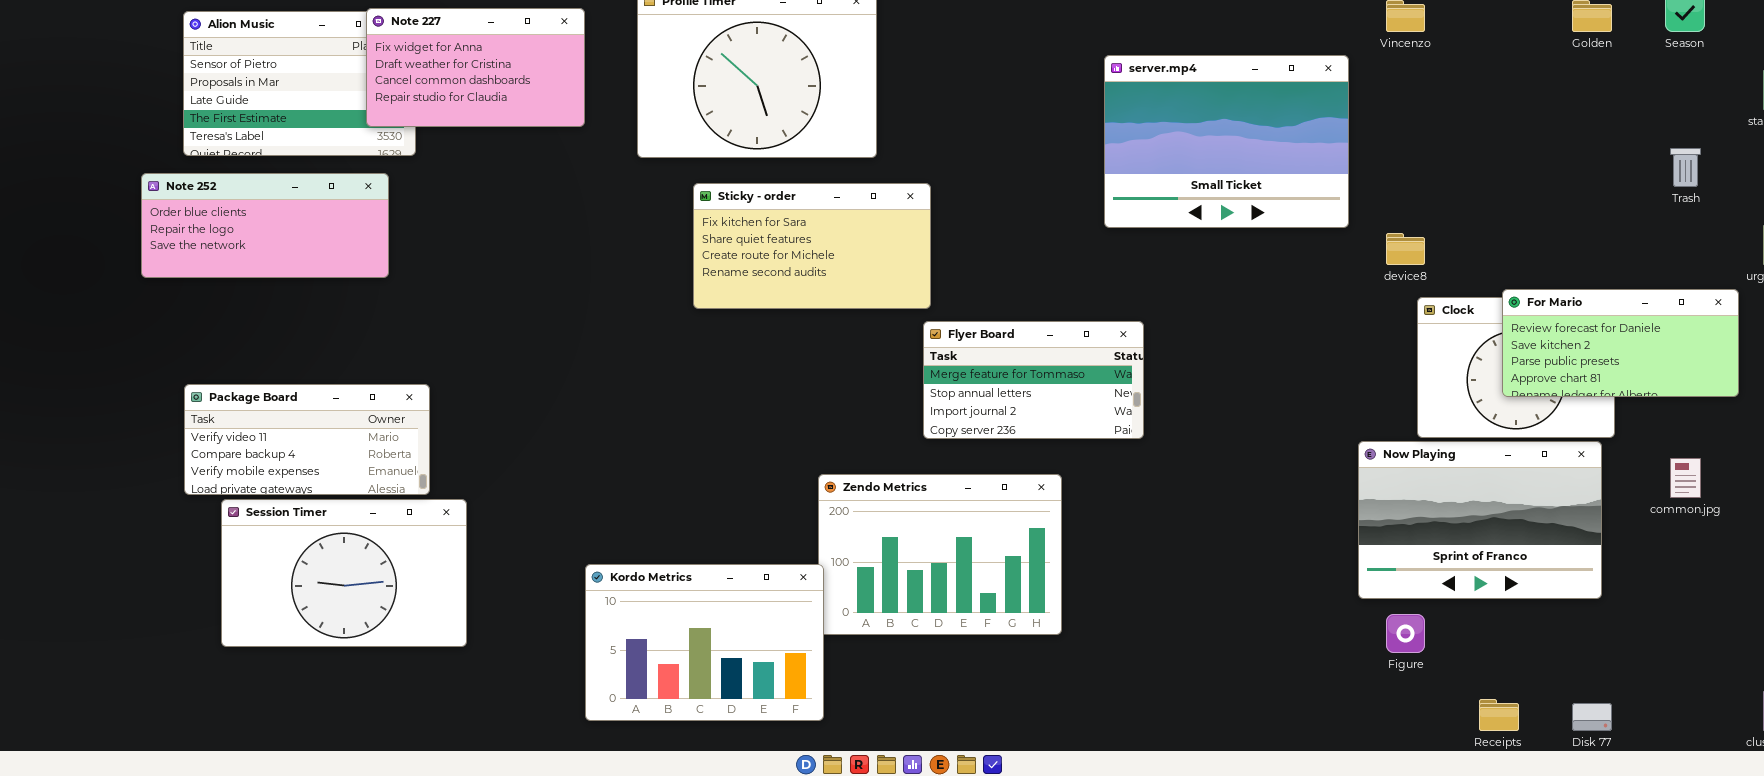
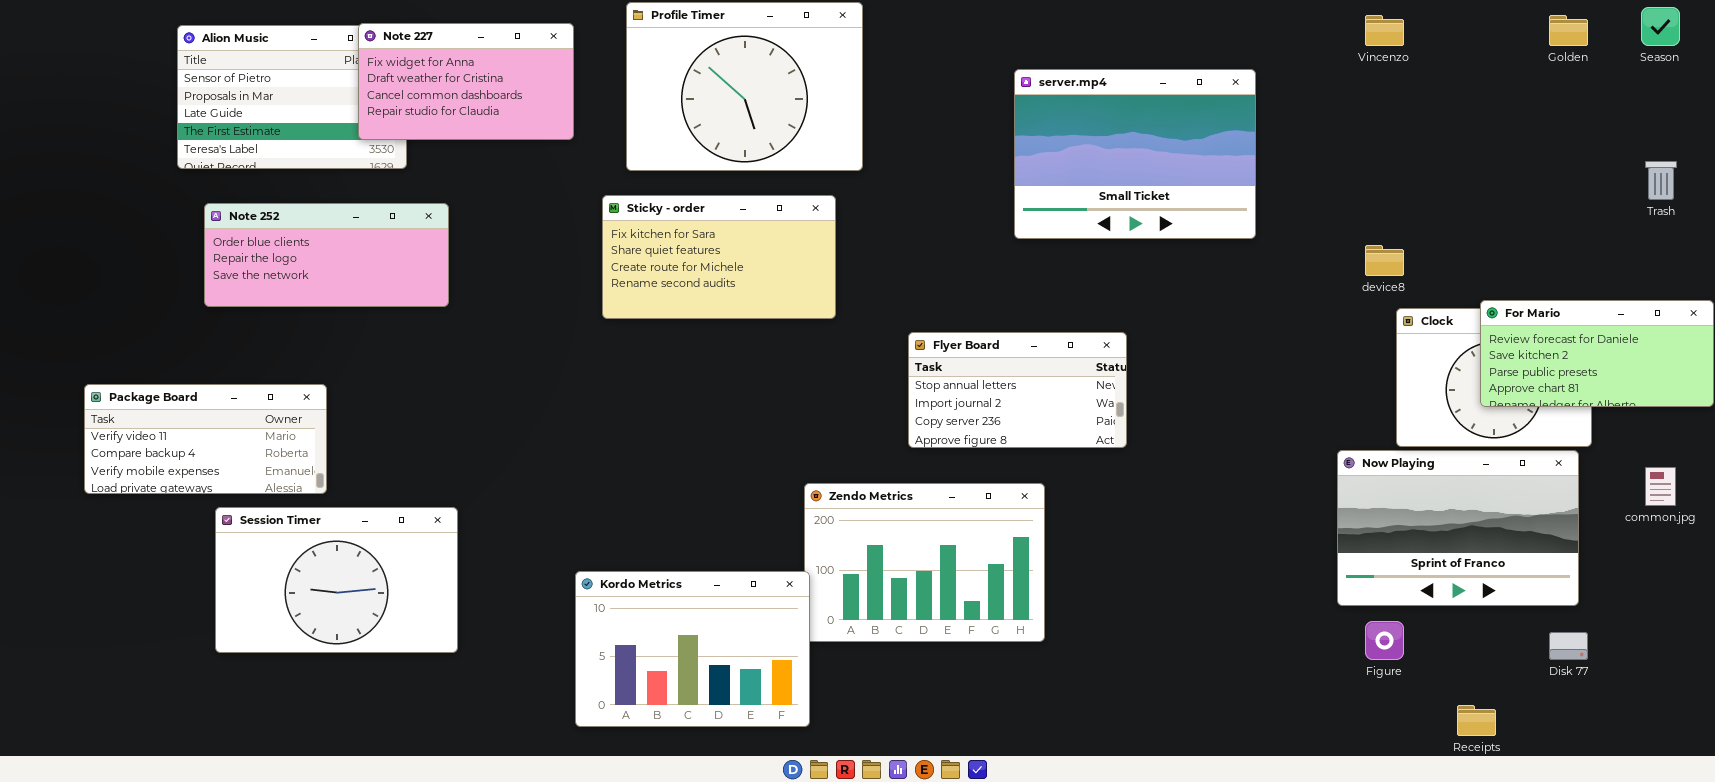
server.mp4: [1104,55,1349,228] -> [1014,69,1256,239], moved
Note 252: [141,173,389,278] -> [204,203,449,307], moved
Sticky - order: [693,183,931,309] -> [602,195,836,319], moved
Flyer Board: [923,321,1144,439] -> [908,332,1127,448], scrolled down 1 row
Package Board: [184,384,430,495] -> [84,384,327,494], moved
Disk 77: [1572,703,1612,731] -> [1549,632,1588,660], moved

